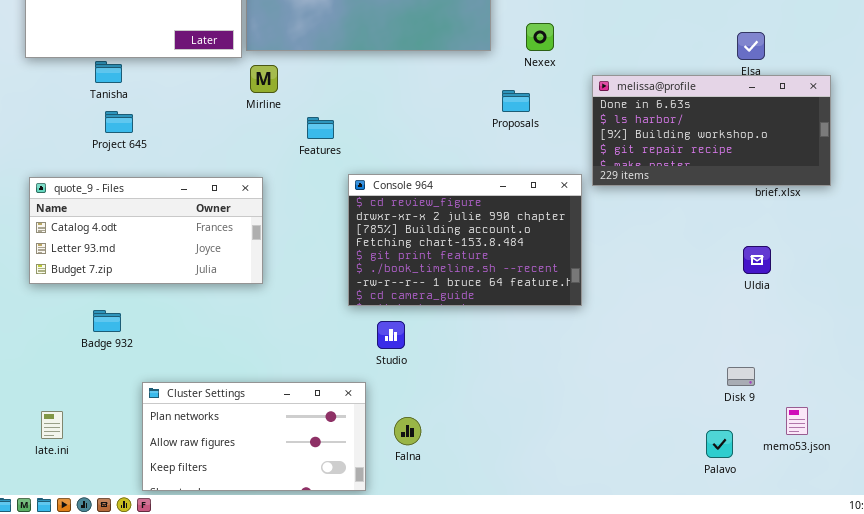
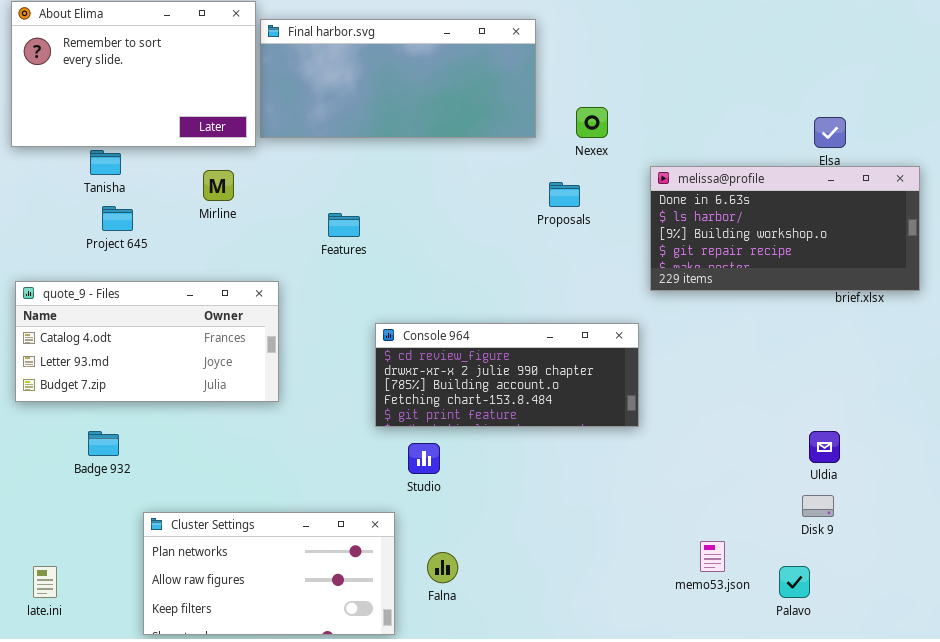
Mirline: [250,65,278,93] -> [203,170,234,201], moved
Console 964: [348,174,582,306] -> [375,323,639,427], resized
Uldia: [743,246,771,274] -> [809,431,840,463], moved
memo53.json: [786,407,808,435] -> [700,541,725,572], moved
late.ini: [41,411,63,439] -> [33,566,57,598], moved

